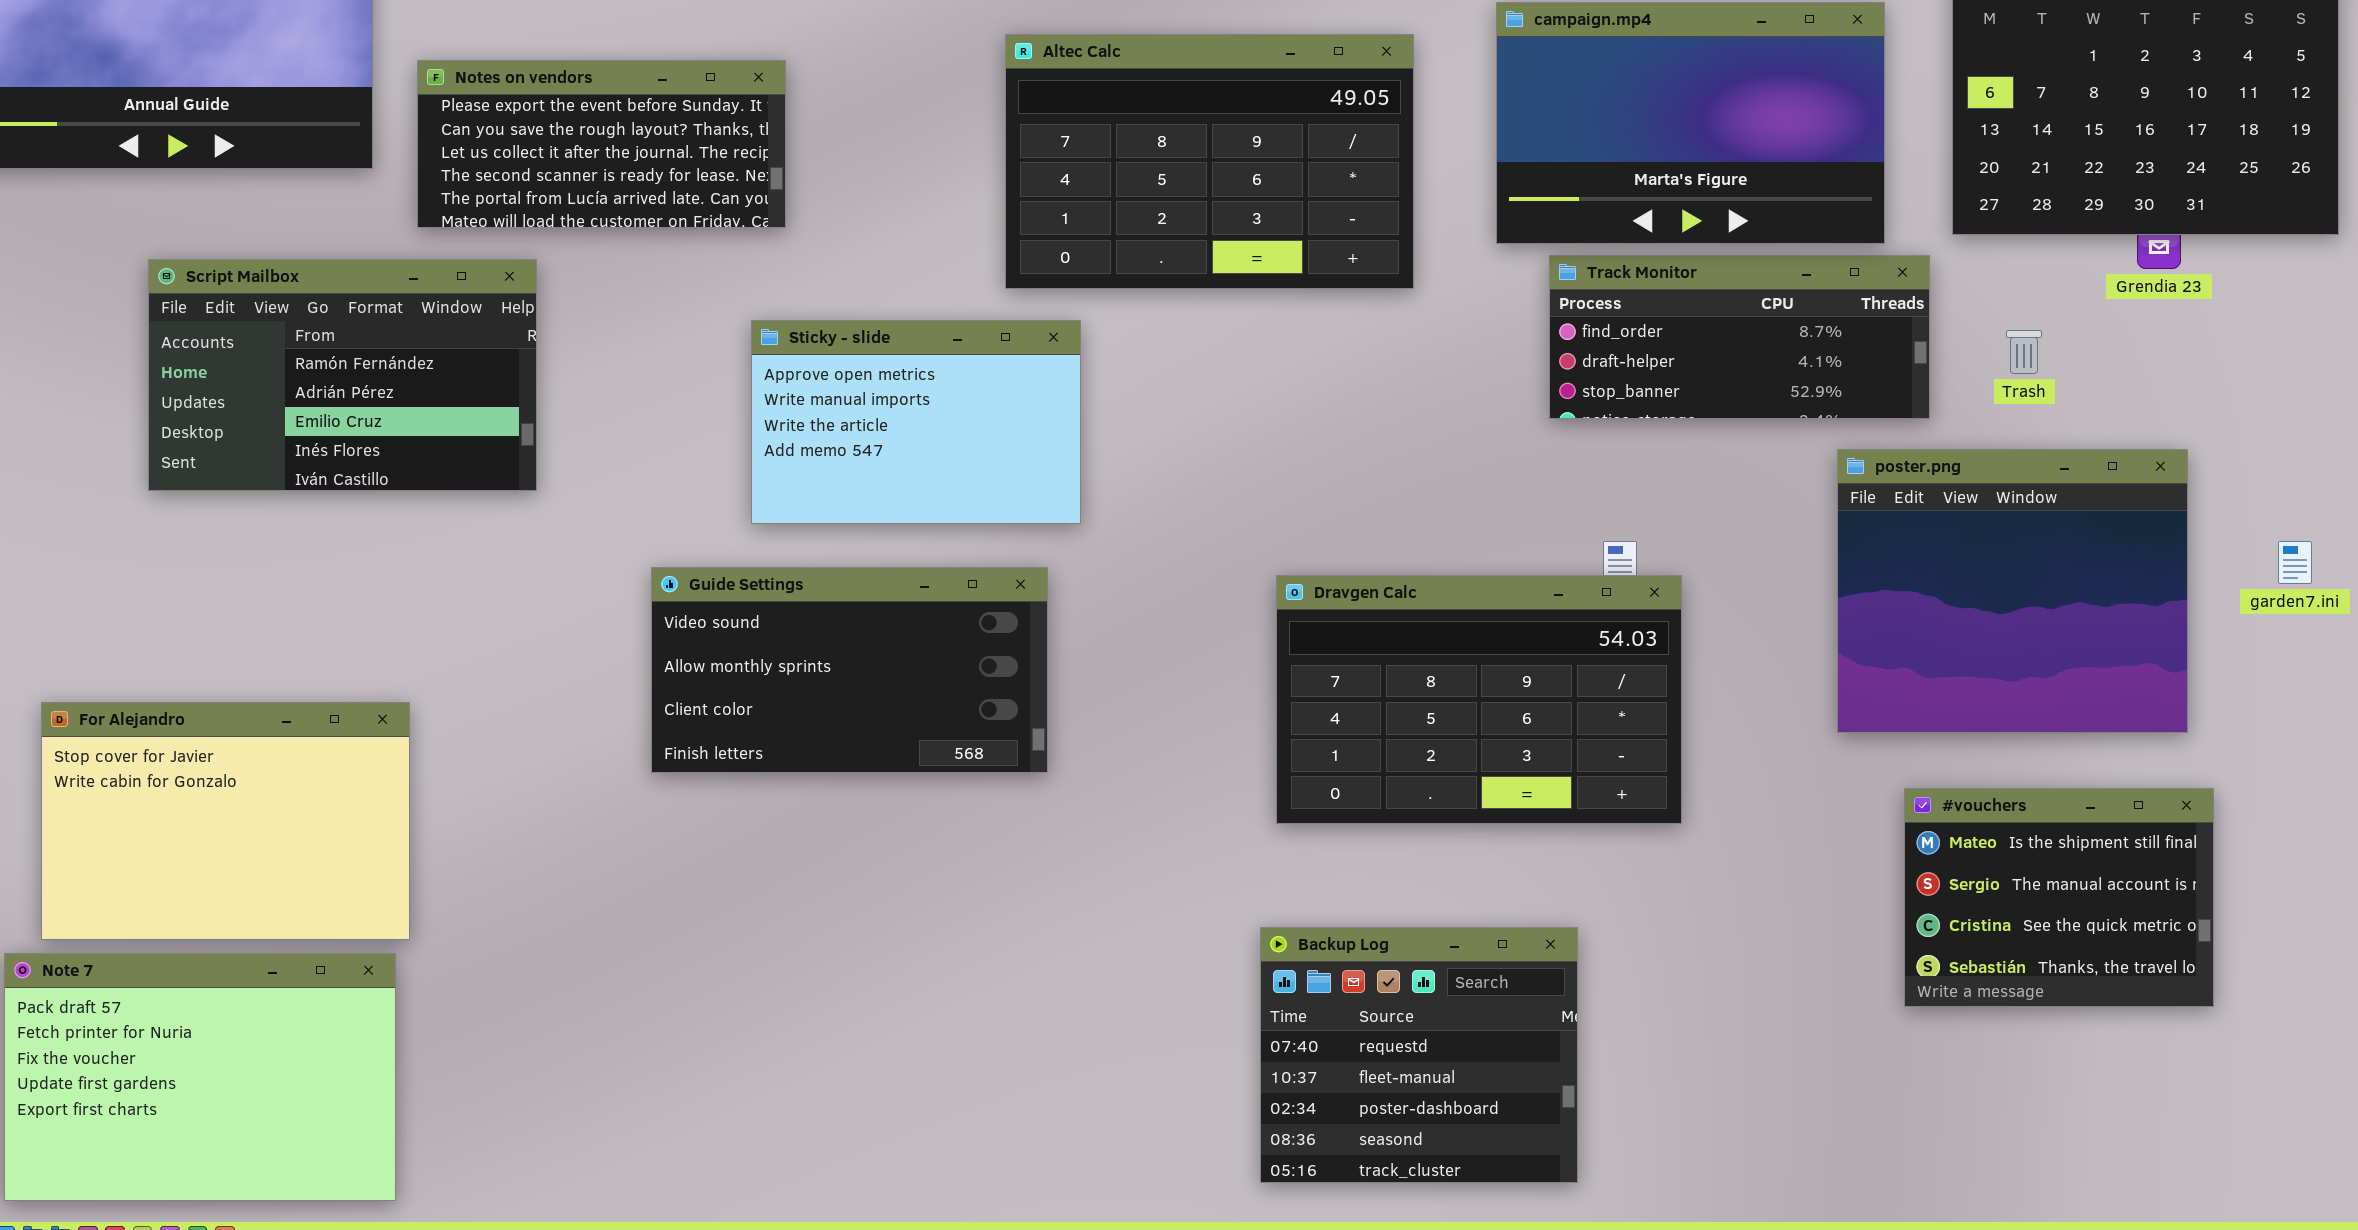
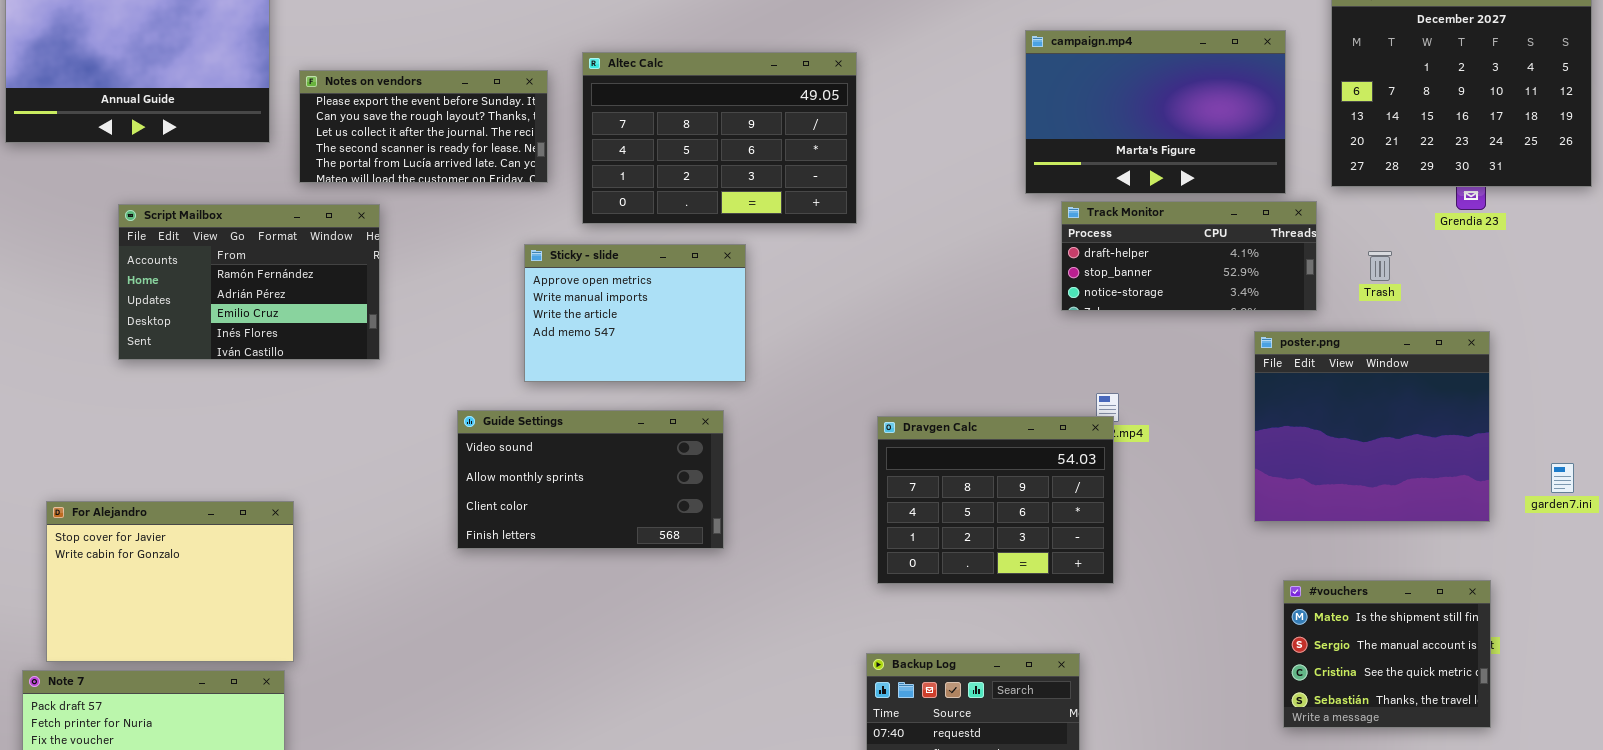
Altec Calc: [1005,34,1414,289] -> [582,52,857,224], moved
Track Monitor: [1549,255,1930,419] -> [1061,201,1317,311], scrolled down 1 row
garden7.ini: [2278,541,2312,584] -> [1551,463,1574,493], moved
Dravgen Calc: [1276,575,1682,824] -> [877,416,1114,584], resized
#vouchers: [1904,788,2214,1007] -> [1283,580,1491,728], moved

